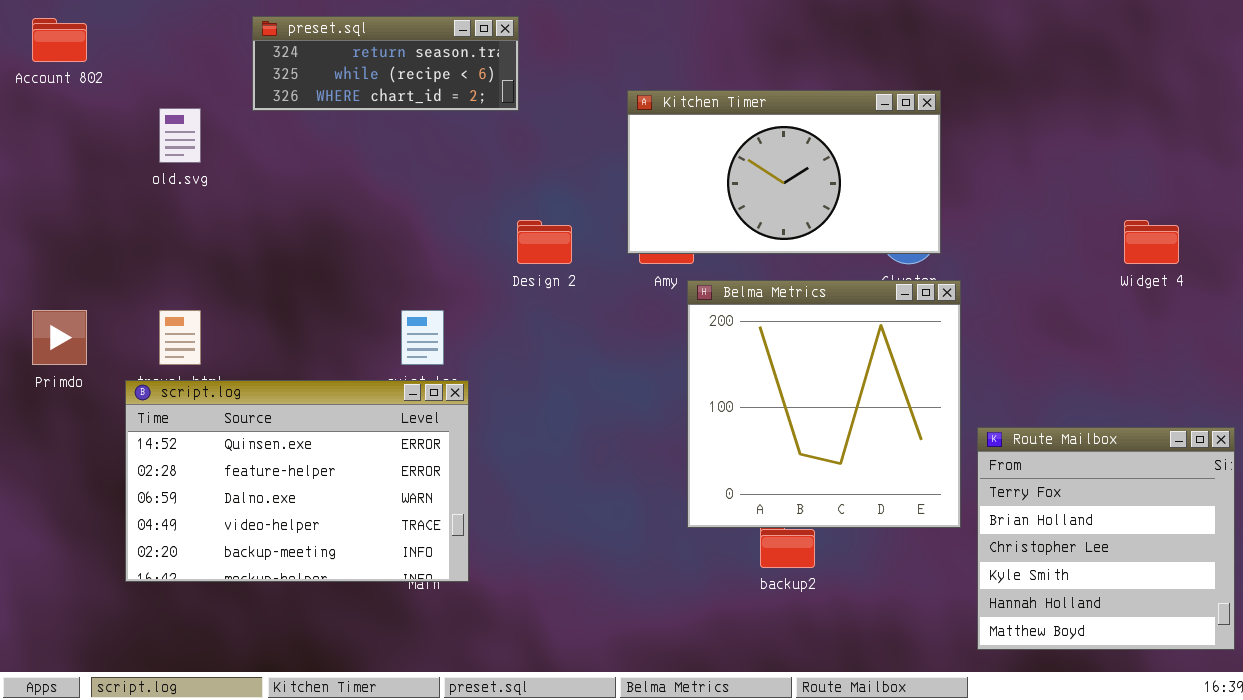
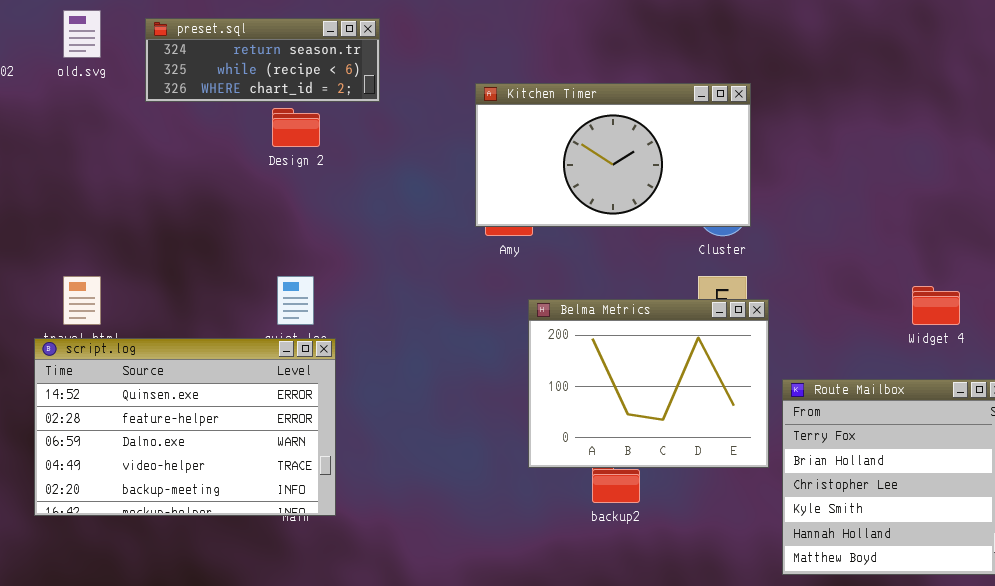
old.svg: [159,108,201,163] -> [63,10,101,58], moved
Design 2: [517,220,572,264] -> [272,108,320,147], moved
Widget 4: [1124,220,1179,264] -> [912,286,960,325], moved
Belma Metrics: [687,280,961,528] -> [528,299,769,468], resized

